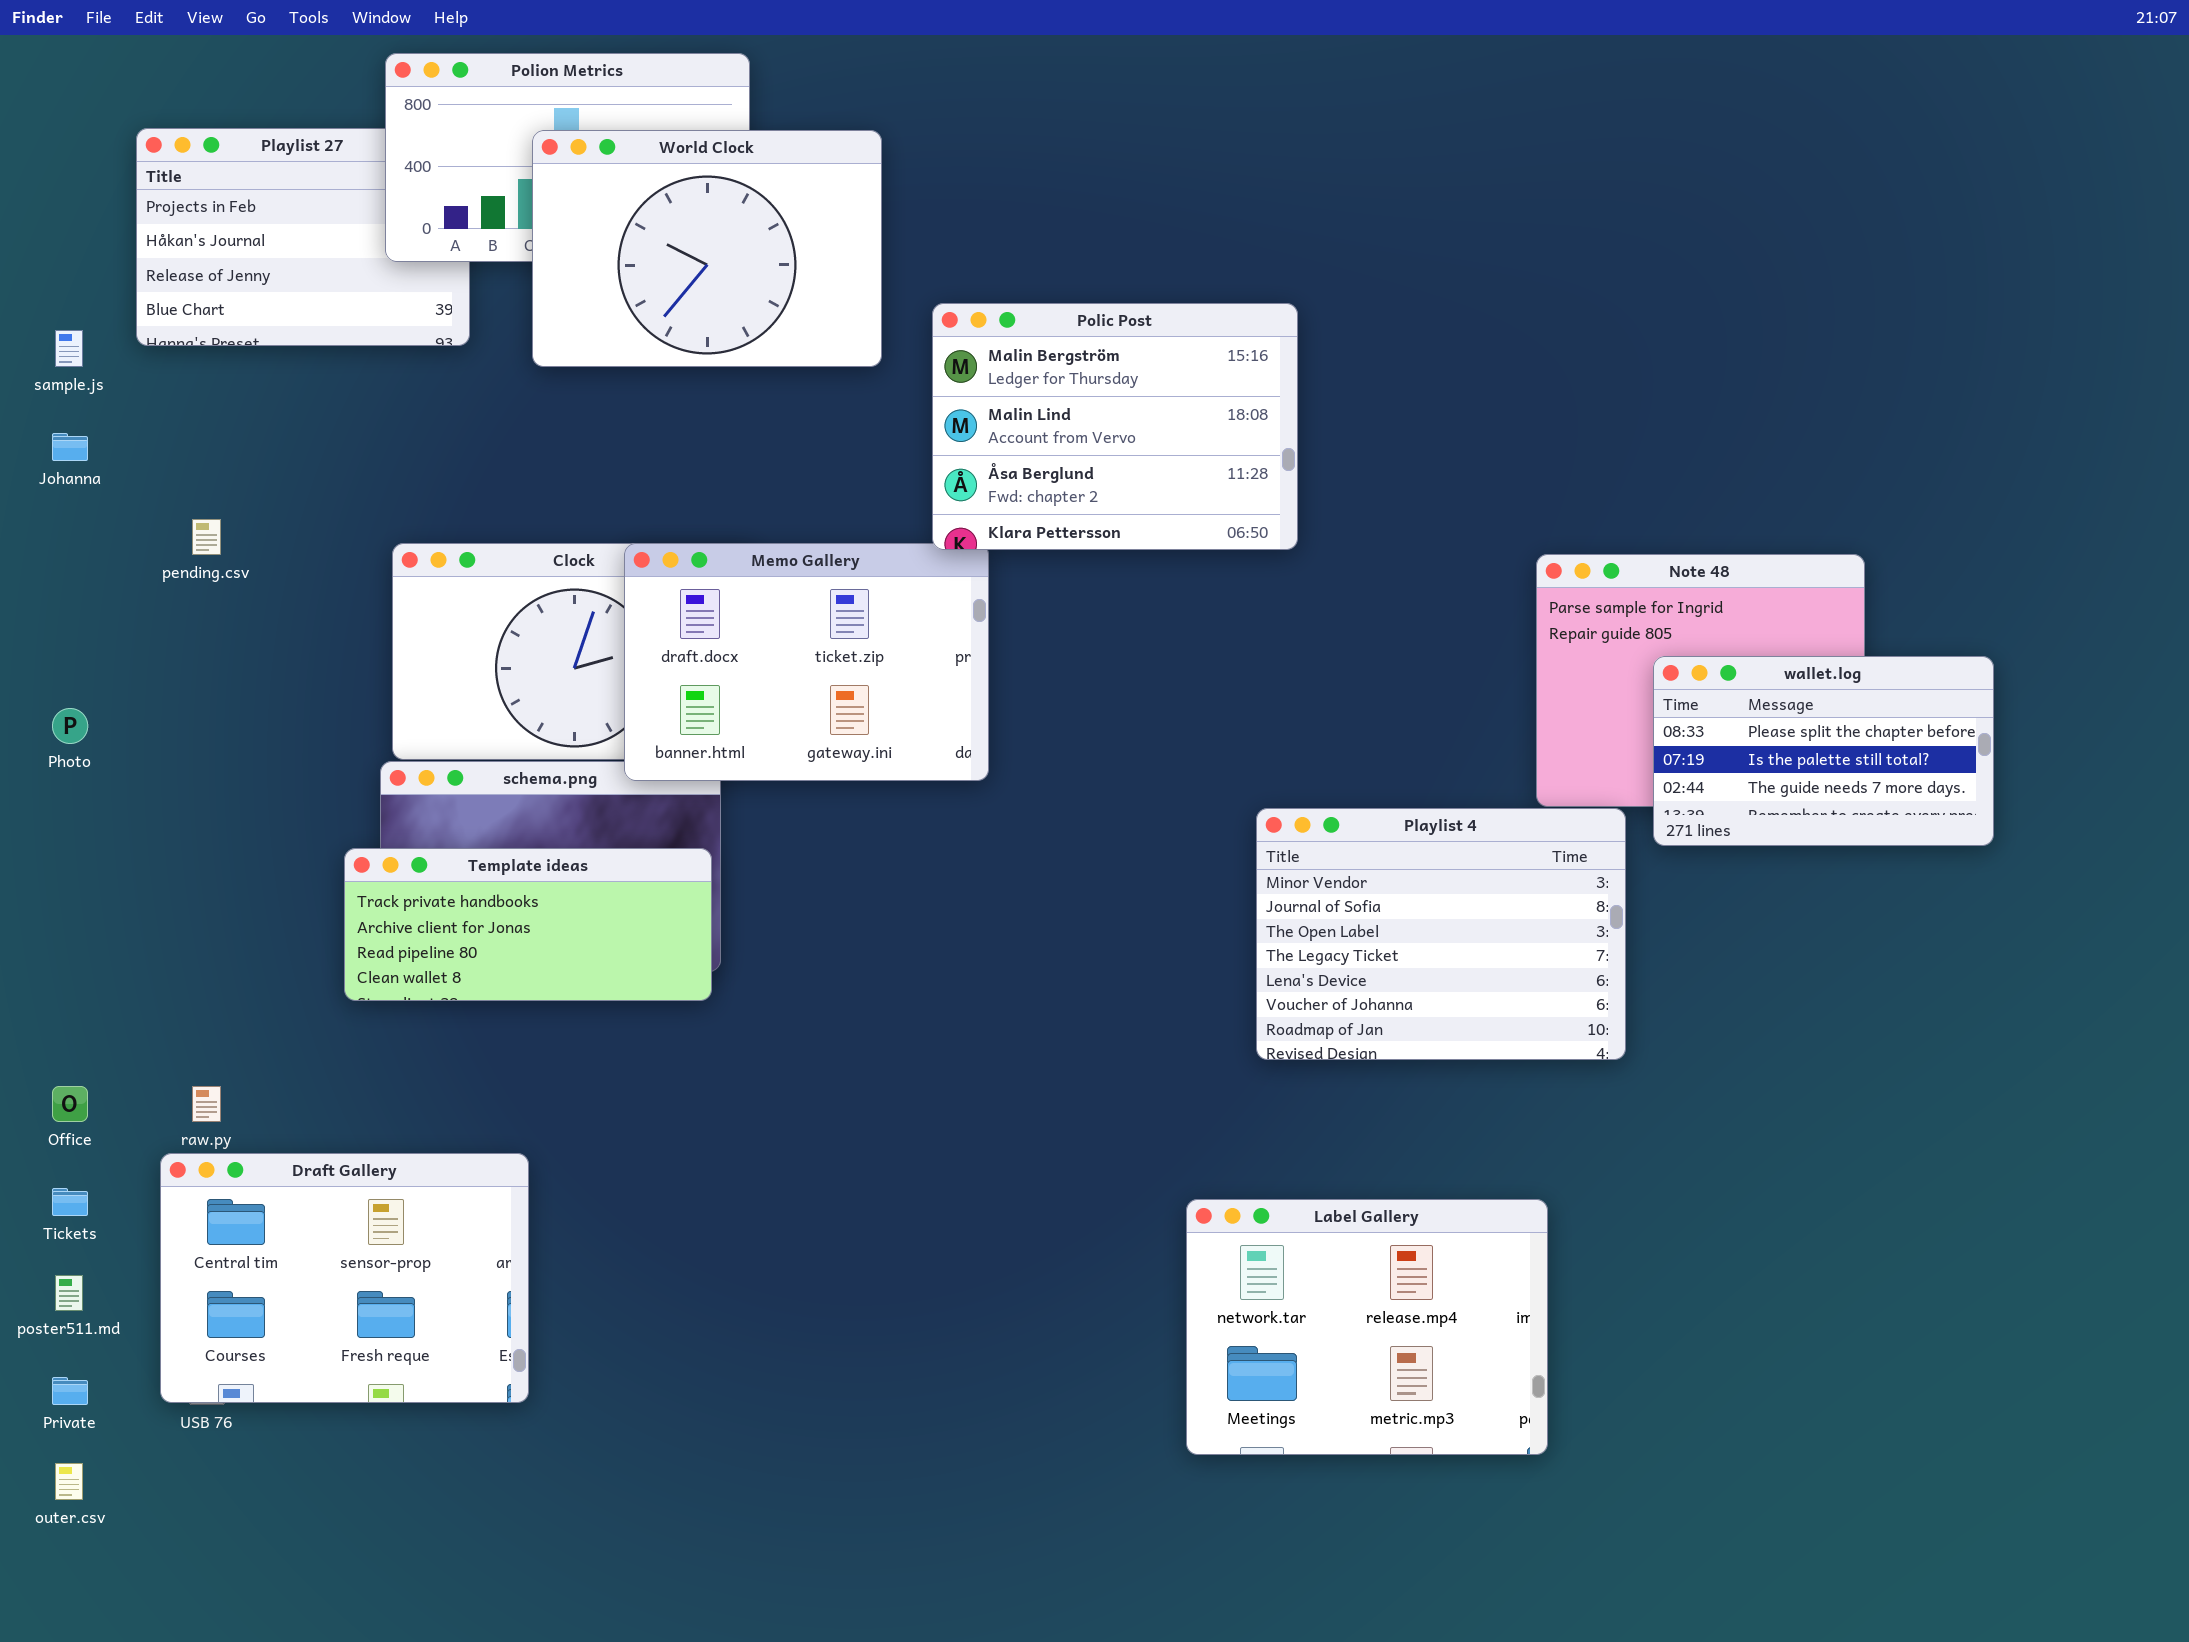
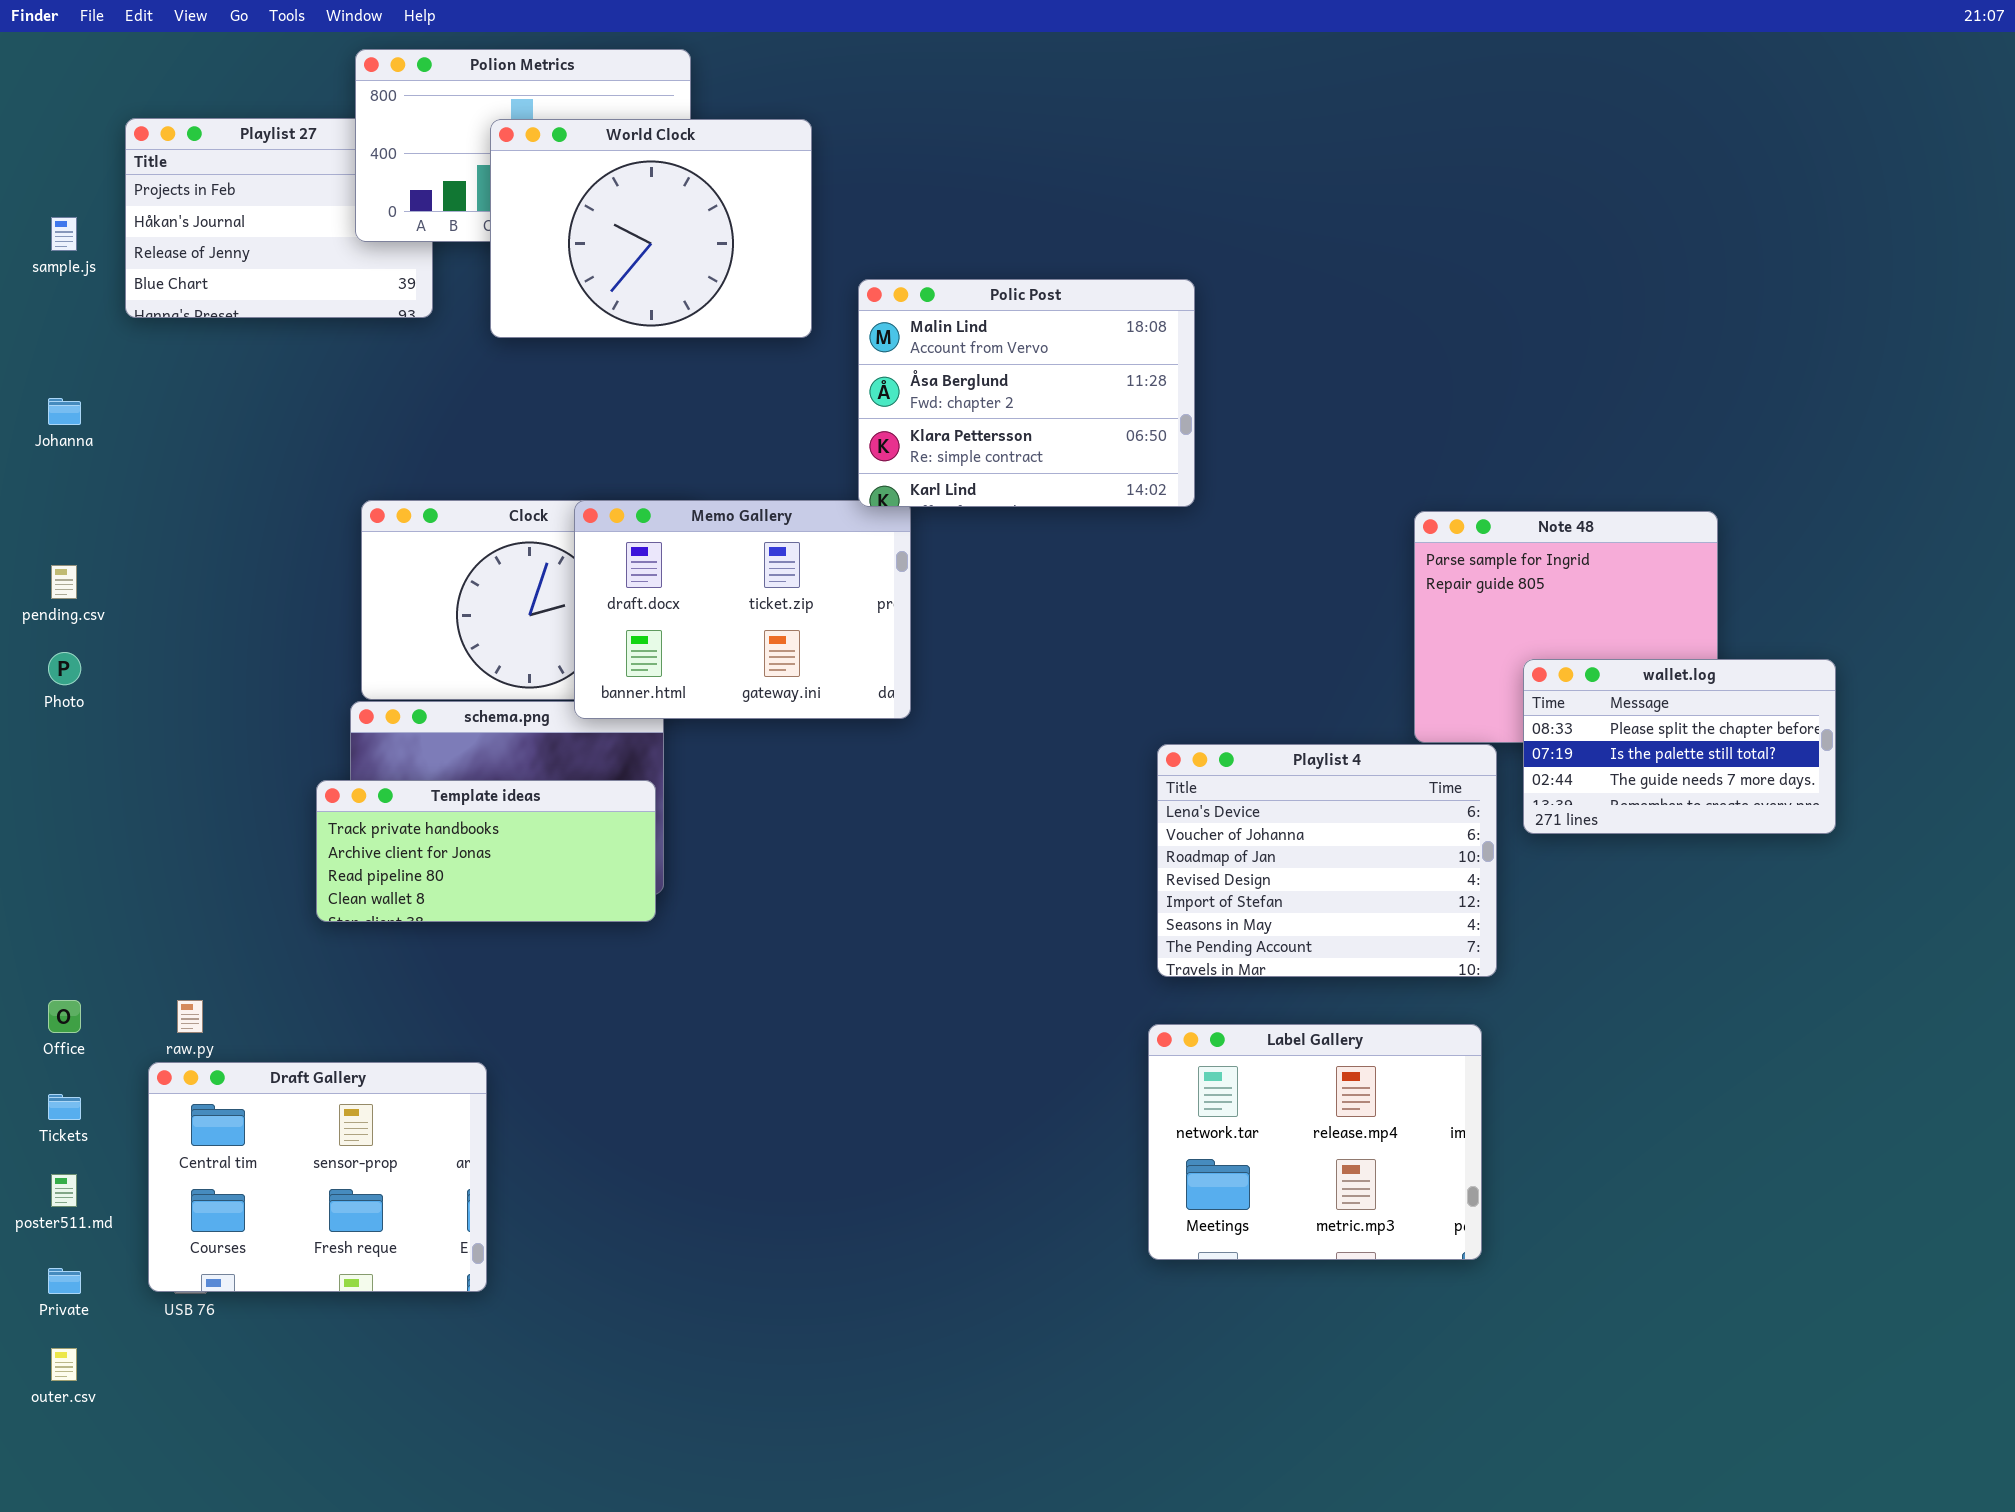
Polic Post: [932,303,1298,550] -> [858,279,1195,507], scrolled down 1 row
sample.js: [55,330,83,367] -> [51,217,77,251], moved
pending.csv: [192,519,221,555] -> [51,565,77,599], moved
wallet.log: [1653,656,1994,846] -> [1523,659,1836,834], moved
Playlist 4: [1256,808,1626,1060] -> [1157,744,1497,977], scrolled down 4 rows
Label Gallery: [1186,1199,1548,1455] -> [1148,1024,1482,1260], moved

